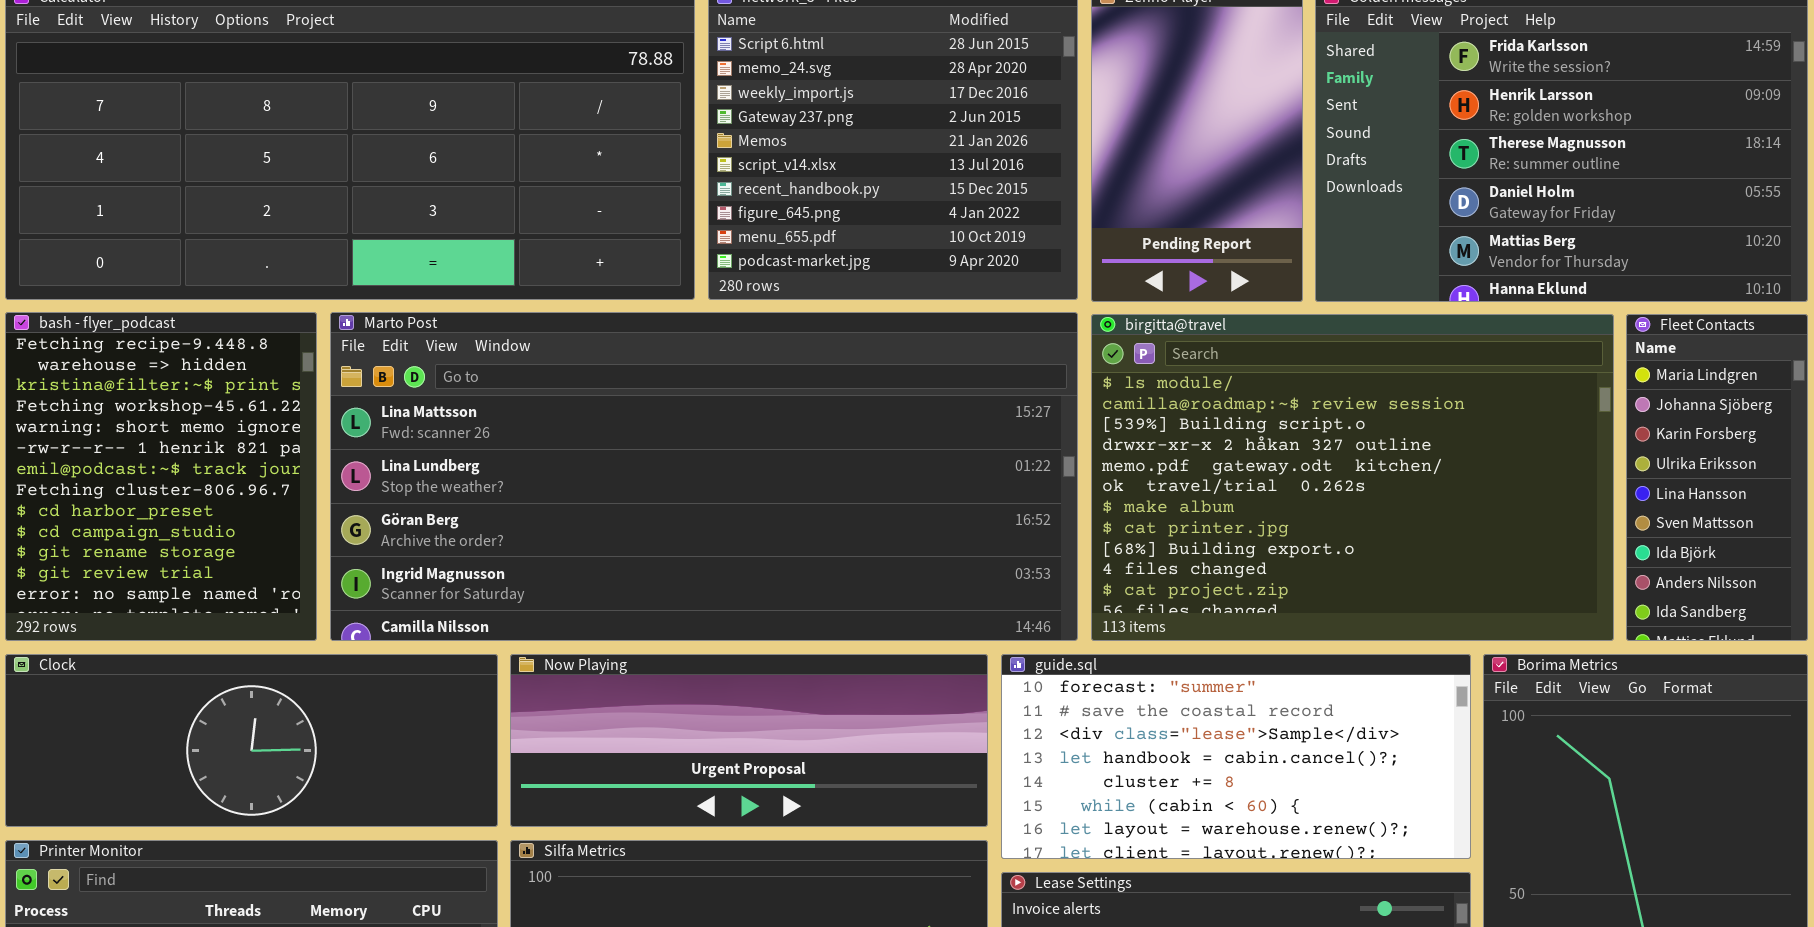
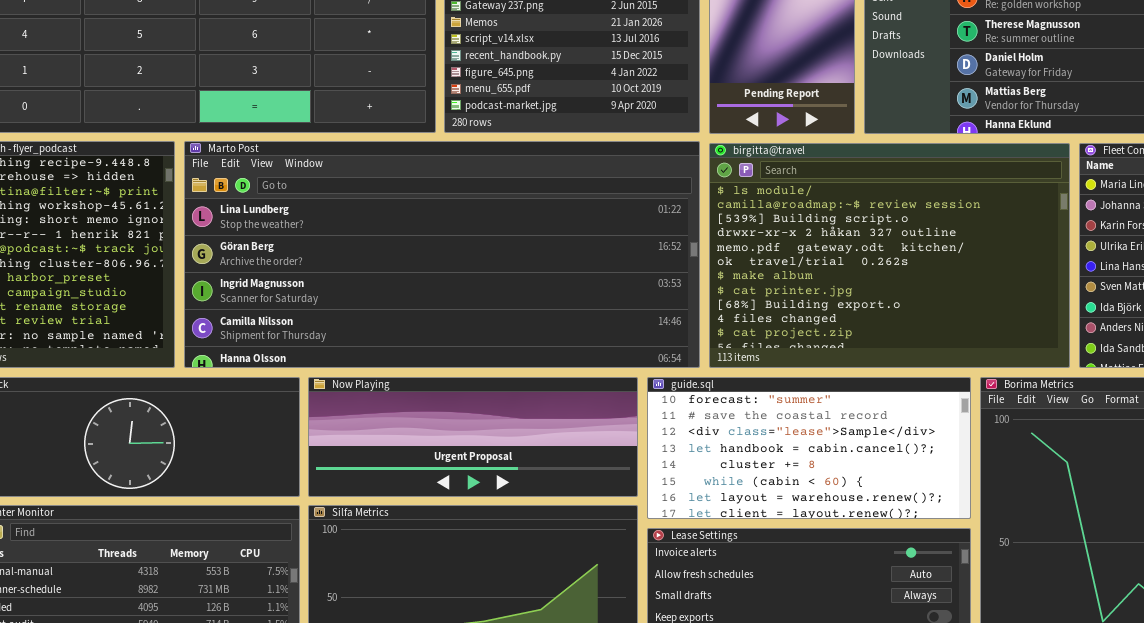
Marto Post: [330,312,1078,641] -> [184,141,700,368], scrolled down 1 row

